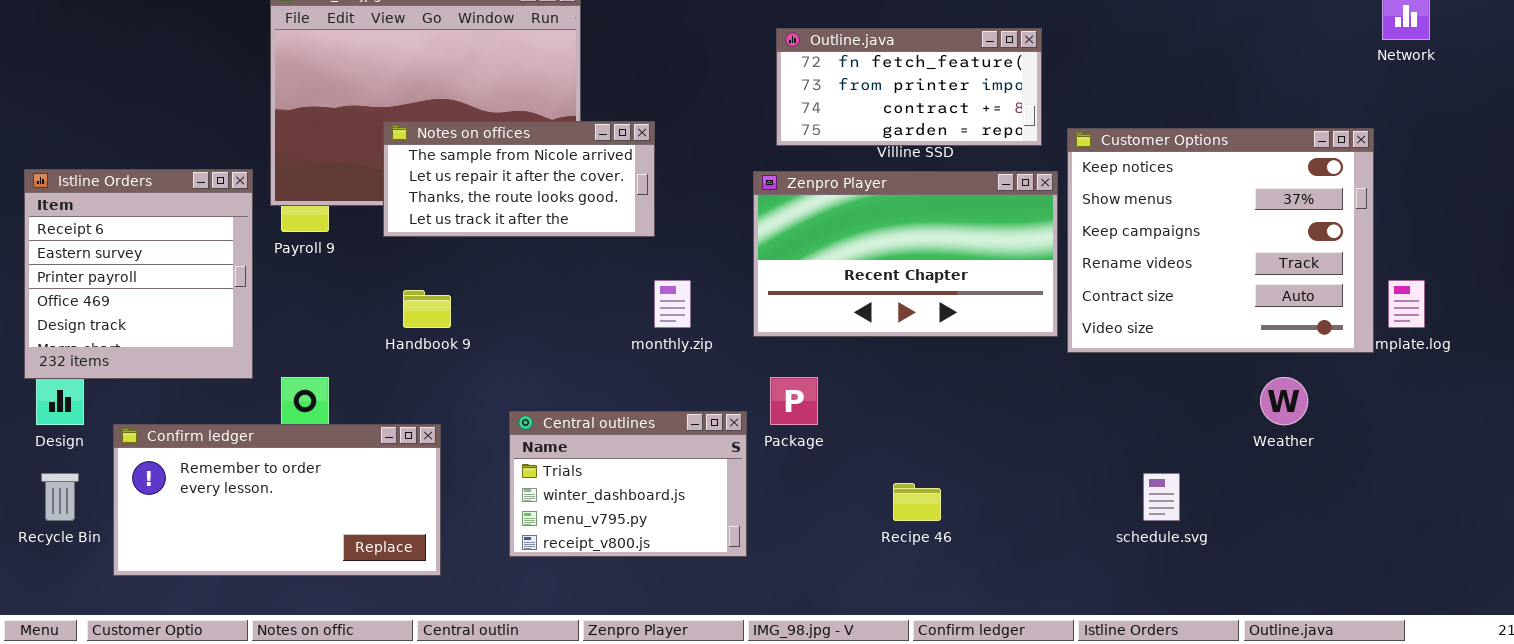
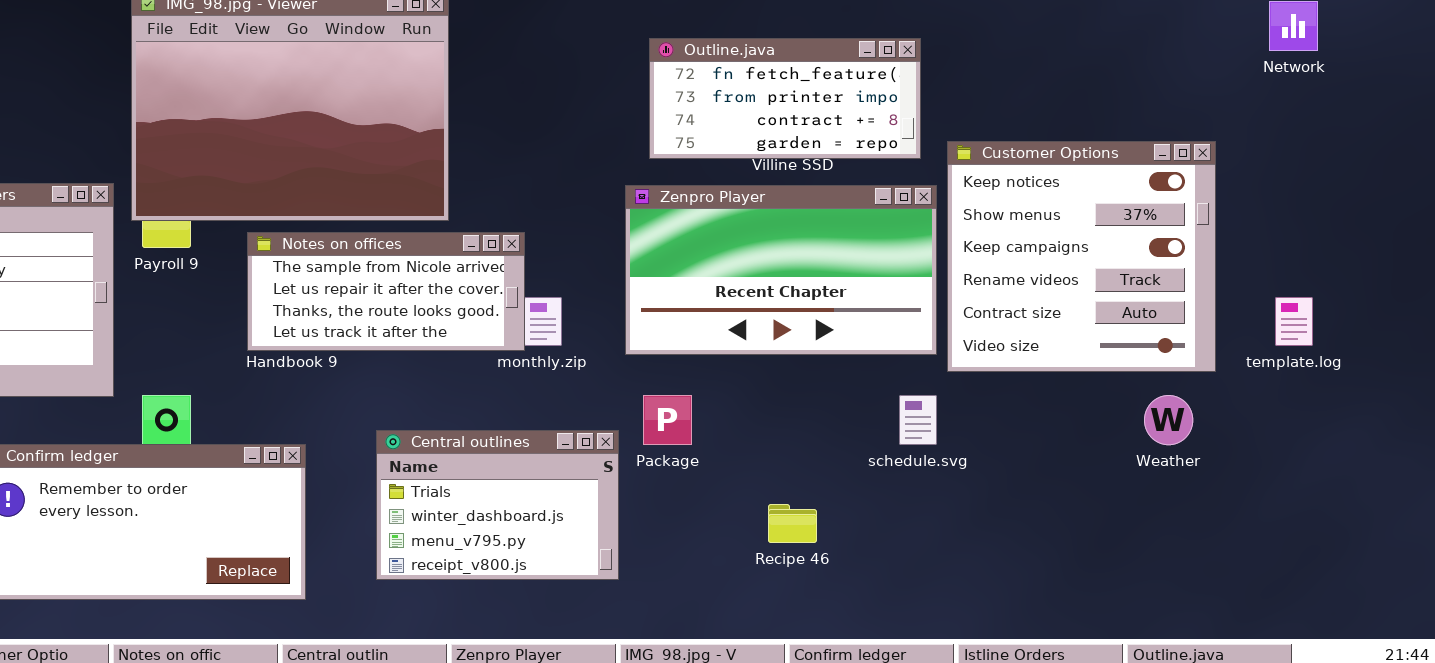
Notes on offices: [383,121,655,237] -> [247,232,525,351], moved
Customer Options: [1067,128,1374,353] -> [947,141,1216,372], resized
schedule.svg: [1143,473,1180,521] -> [899,395,937,445], moved

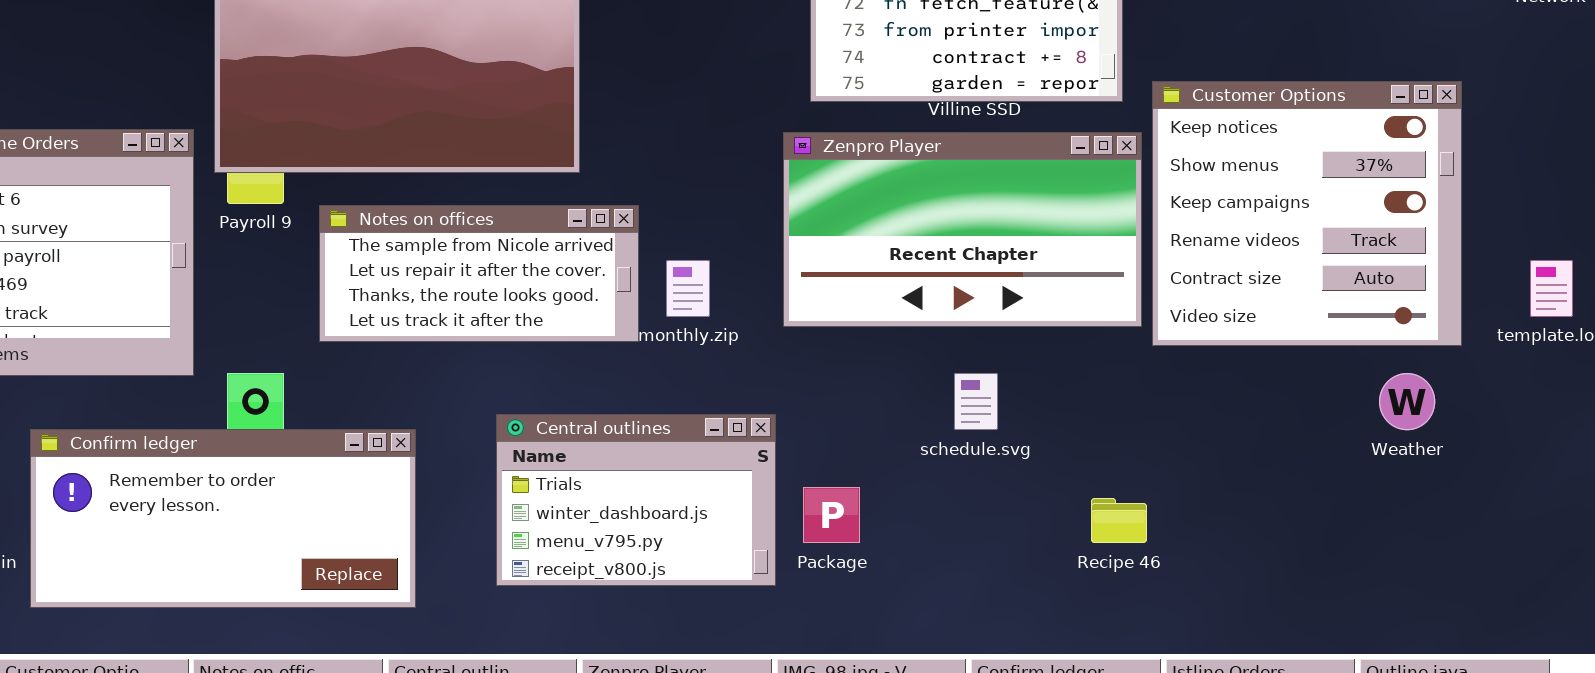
Notes on offices: [247,232,525,351] -> [319,205,639,342], moved
Package: [643,395,692,445] -> [803,487,860,543], moved
schedule.svg: [899,395,937,445] -> [954,373,998,430], moved
Recipe 46: [768,504,817,543] -> [1091,498,1147,543], moved

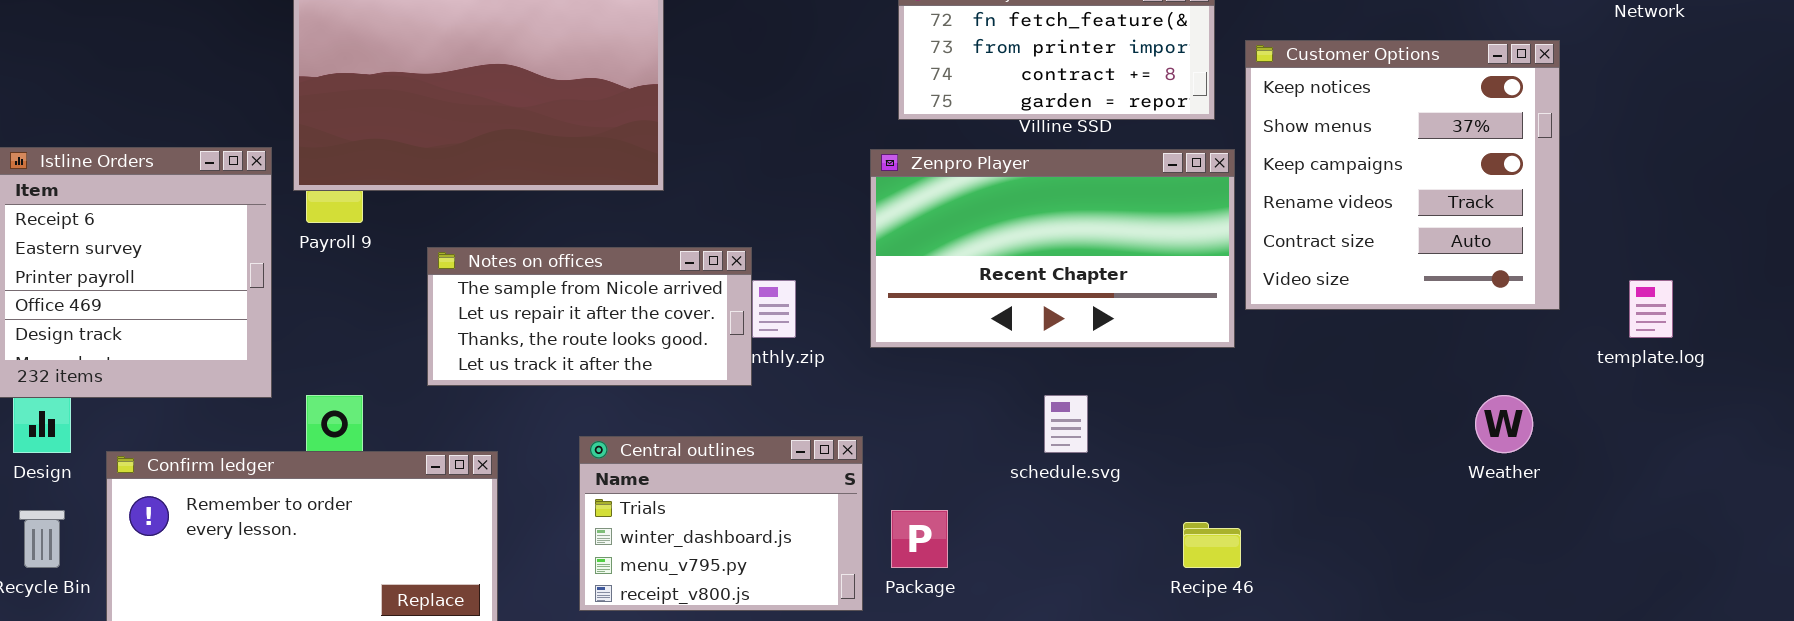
Customer Options: [1152,81,1462,346] -> [1245,40,1560,310], moved
Notes on offices: [319,205,639,342] -> [427,247,752,386], moved

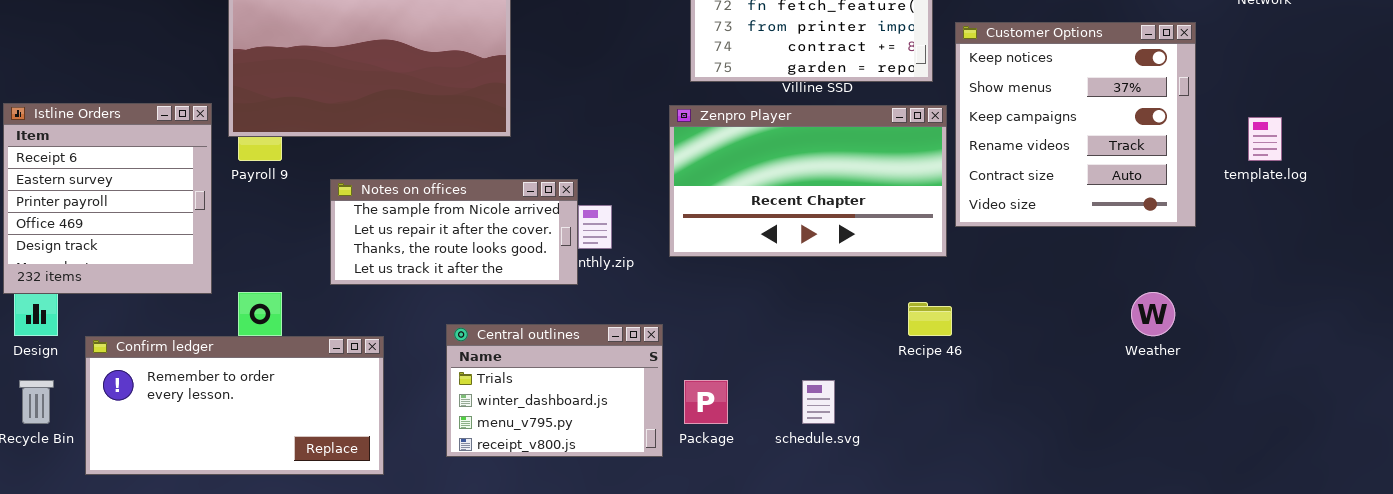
template.log: [1629,280,1673,338] -> [1248,117,1282,161], moved
schedule.svg: [1044,395,1088,453] -> [802,380,835,424], moved
Recipe 46: [1183,522,1241,568] -> [908,302,952,336], moved

